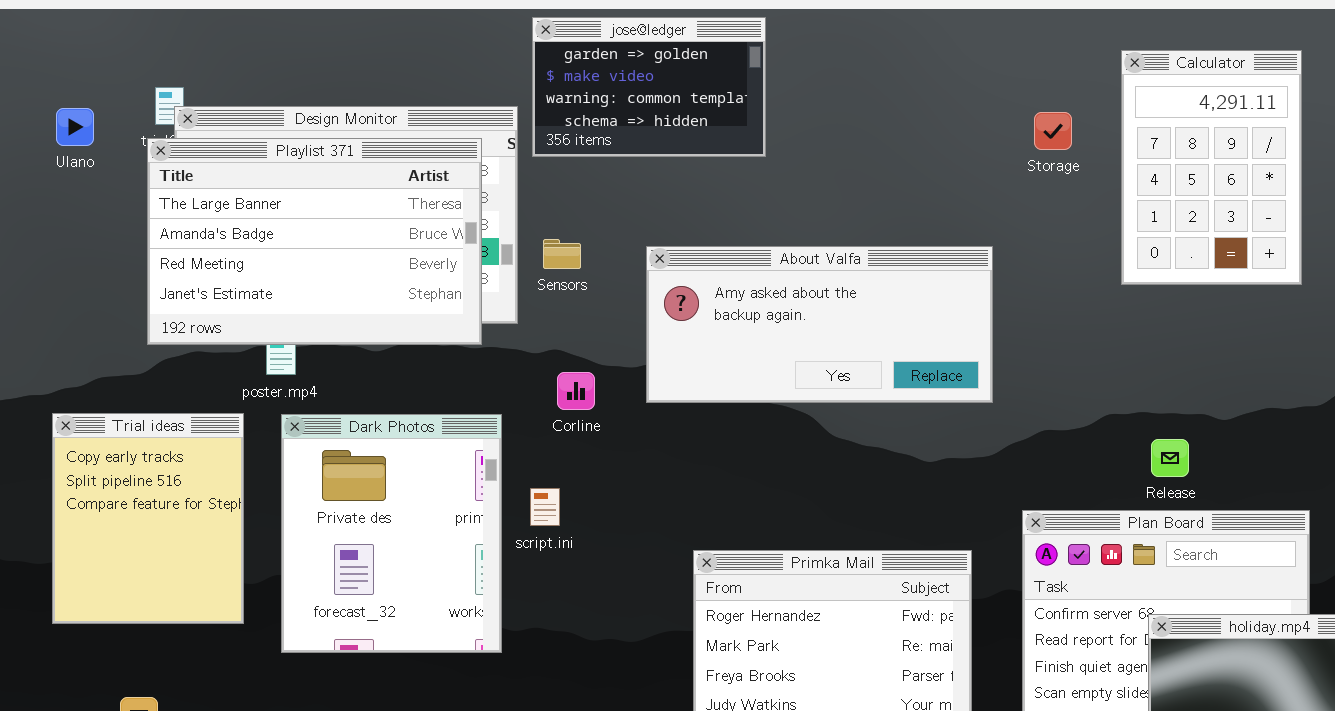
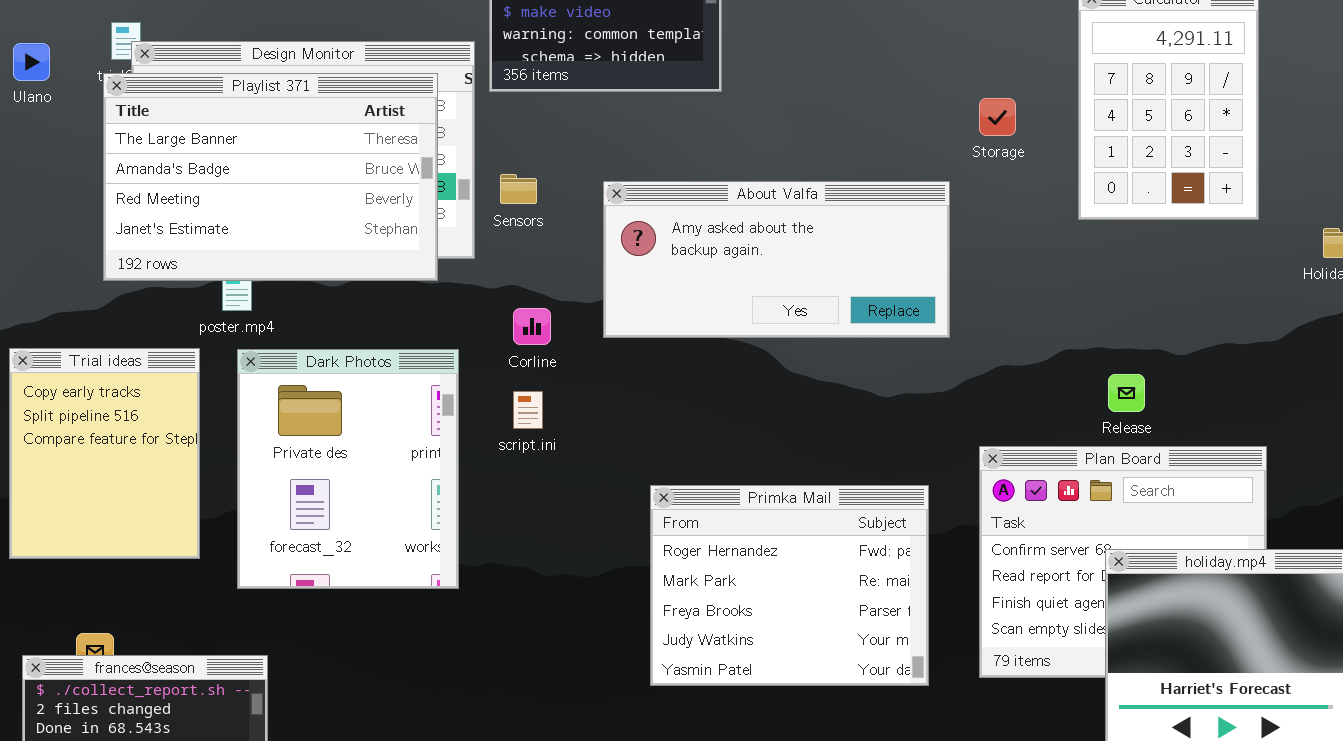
Storage: [1034,112,1072,150] -> [979,98,1016,136], moved
script.ini: [530,488,560,526] -> [513,391,543,429], moved

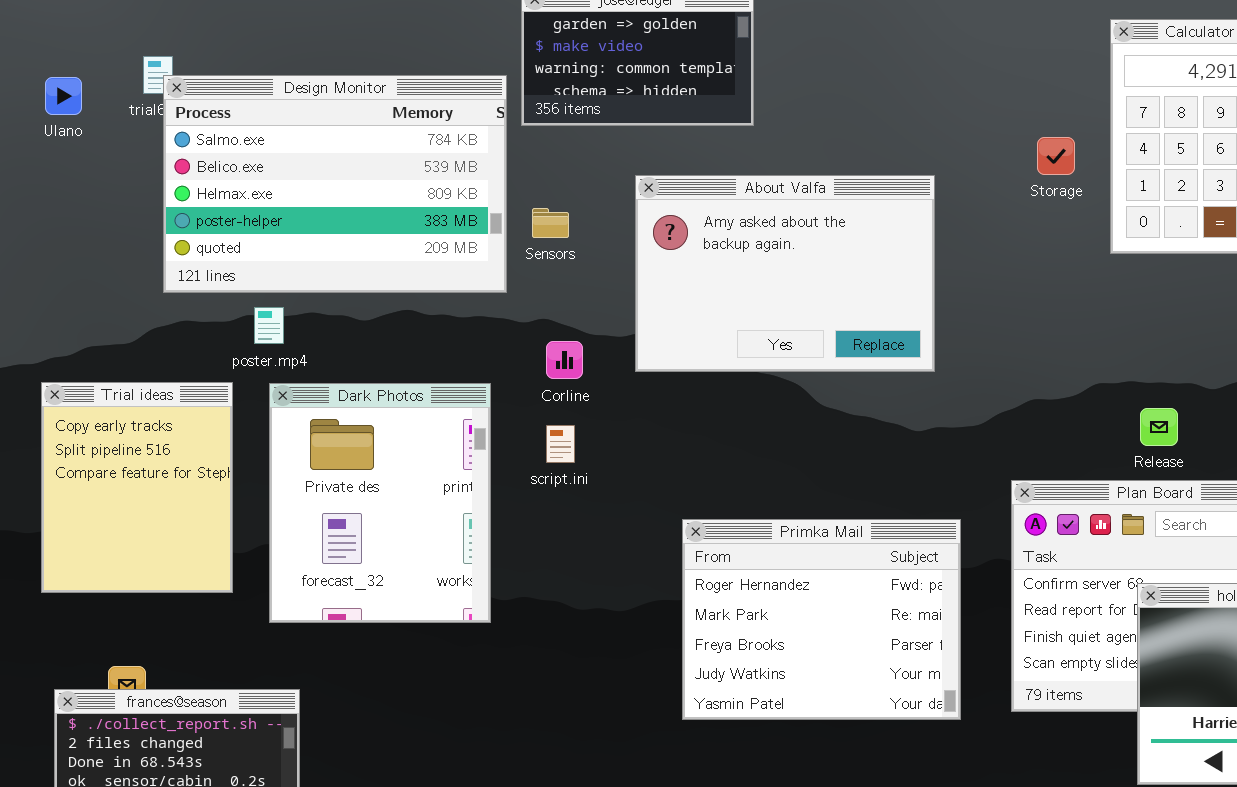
Playlist 371: [103,73,438,281] -> none, closed
Storage: [979,98,1016,136] -> [1037,137,1075,175], moved
About Valfa: [603,181,950,338] -> [635,175,935,372], resized

